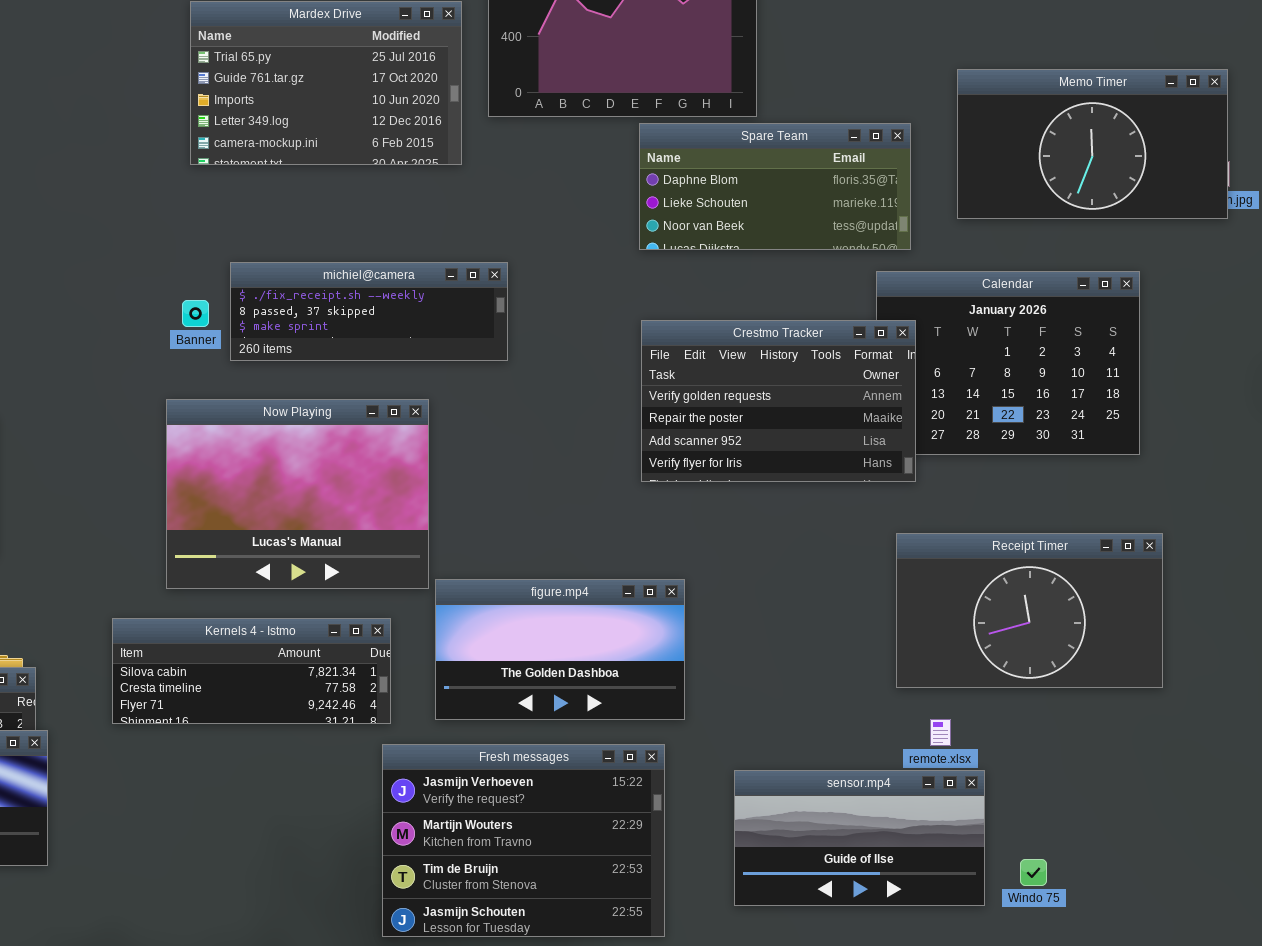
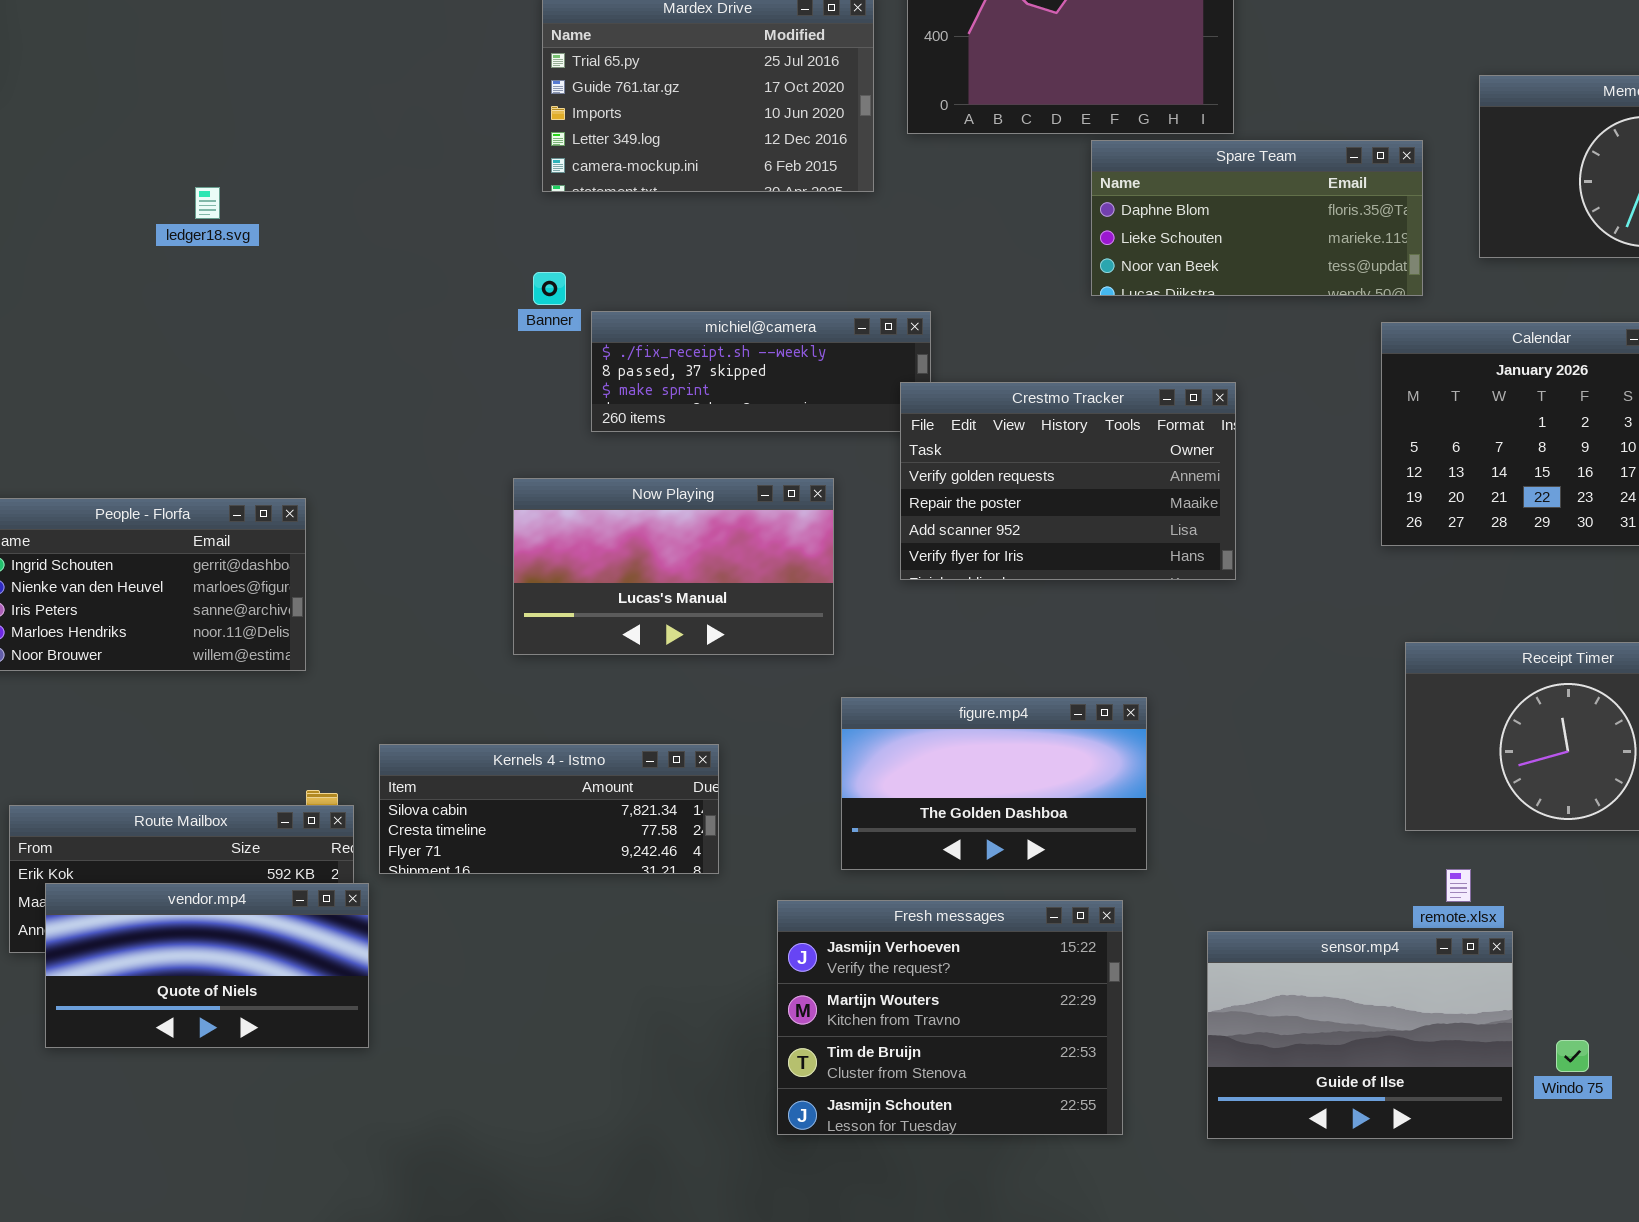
Banner: [182,300,209,327] -> [533,272,566,305], moved
Crestmo Tracker: [641,320,916,482] -> [900,382,1236,580], moved
Now Playing: [166,399,429,589] -> [513,478,834,655], resized
Kernels 4 - Istmo: [112,618,391,724] -> [379,744,719,874], moved
sensor.mp4: [734,770,985,906] -> [1207,931,1513,1139], resized

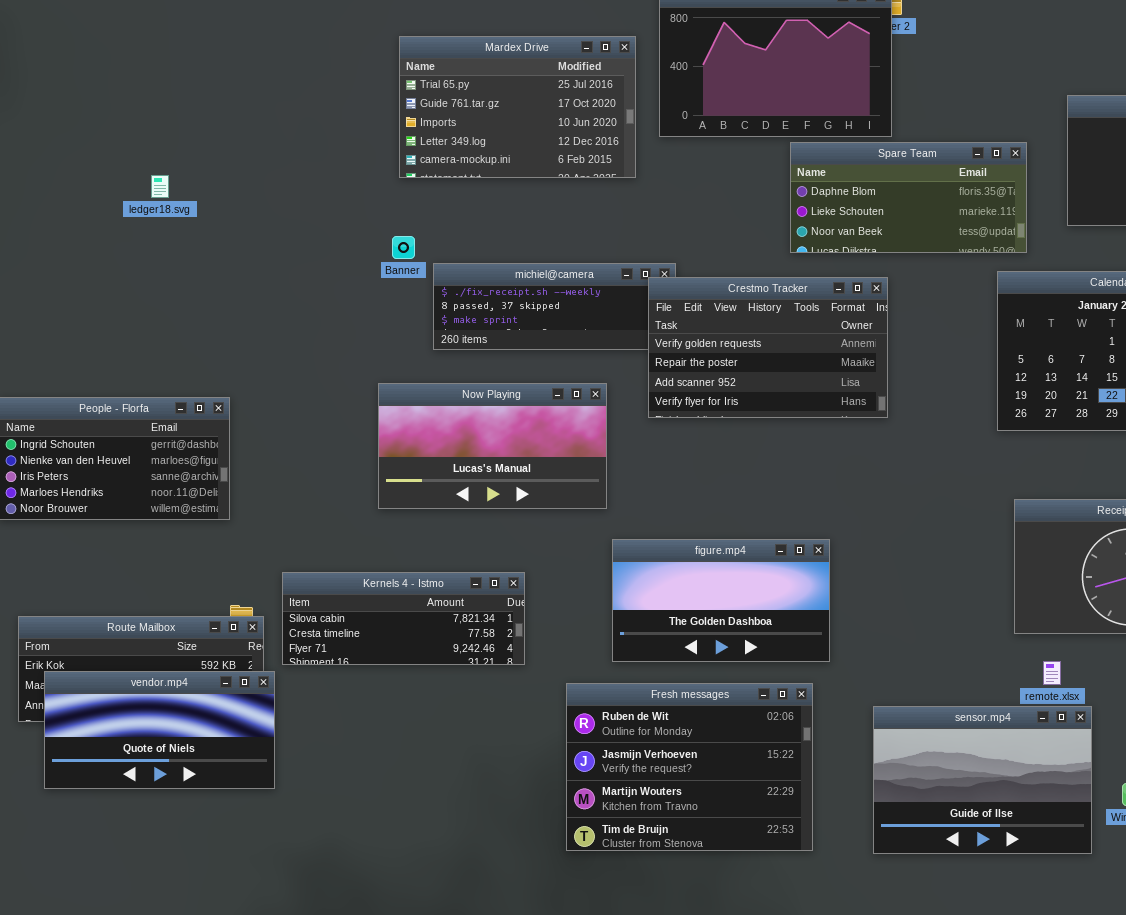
Crestmo Tracker: [900,382,1236,580] -> [648,277,888,418], moved
Fresh messages: [777,900,1123,1135] -> [566,683,813,851], scrolled up 1 row

